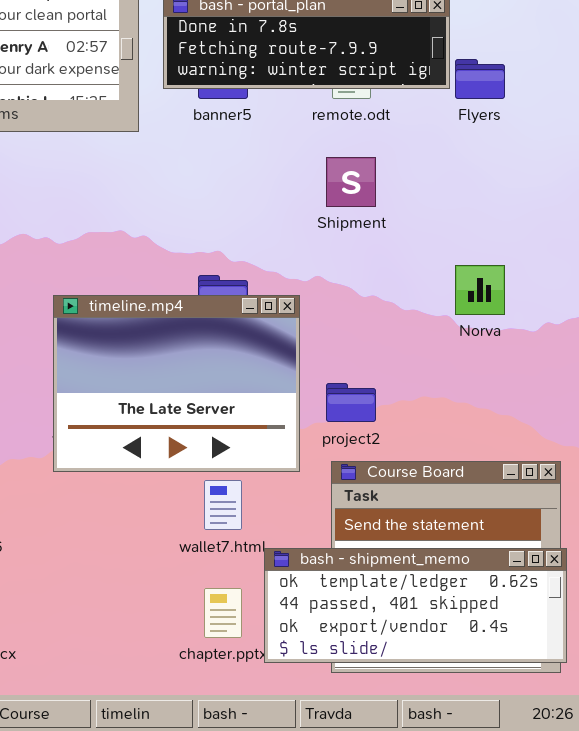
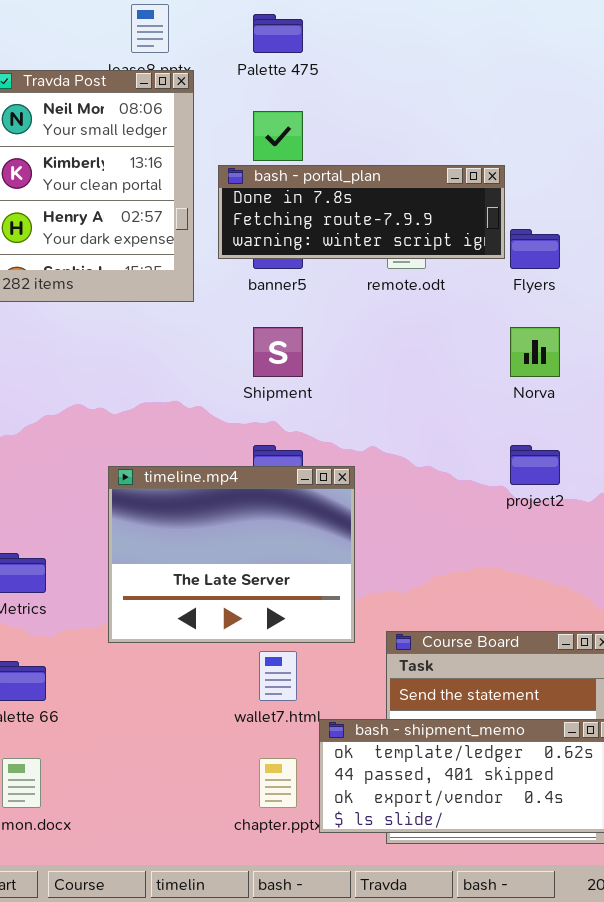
Shipment: [326,157,376,207] -> [253,327,303,377], moved
Norva: [455,265,505,315] -> [510,327,560,377], moved
project2: [326,383,376,422] -> [510,445,560,485], moved

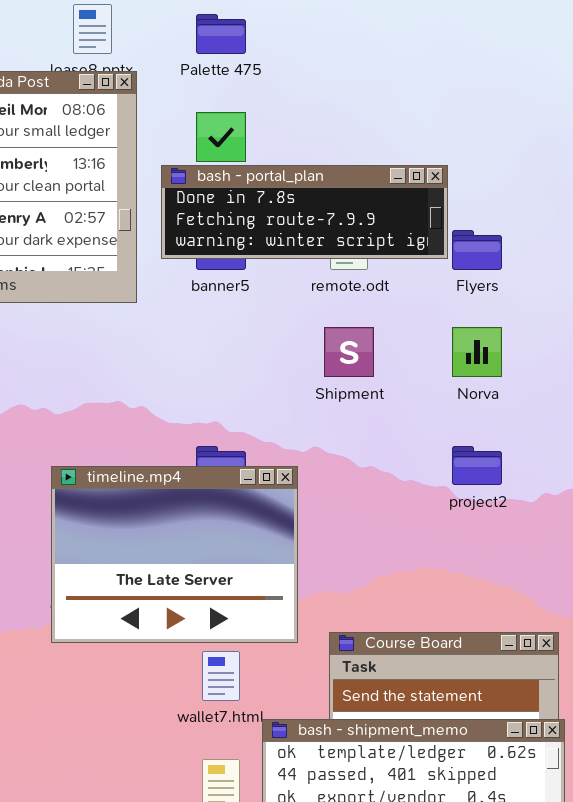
Shipment: [253,327,303,377] -> [324,327,374,377], moved

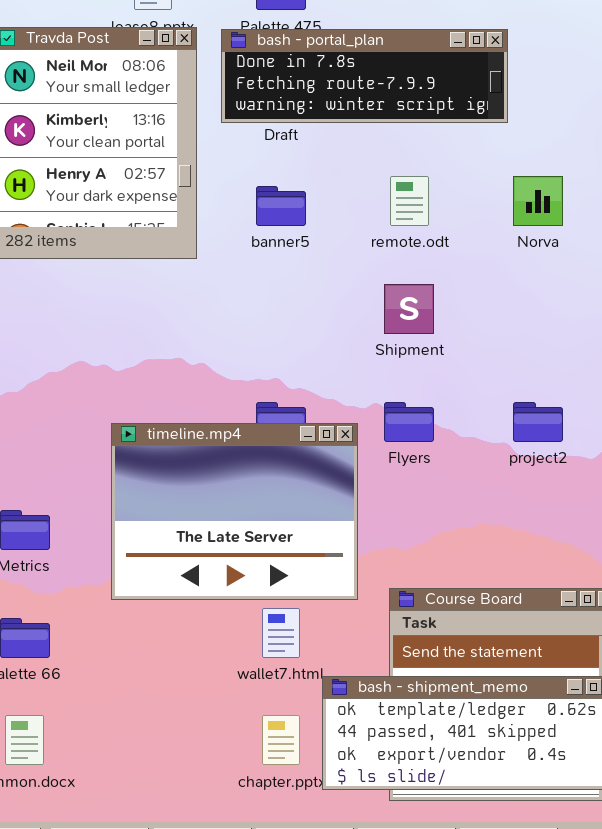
bash - portal_plan: [161,165,448,259] -> [221,29,508,123], moved
Flyers: [452,230,502,270] -> [384,402,434,442], moved
Norva: [452,327,502,377] -> [513,176,563,226], moved

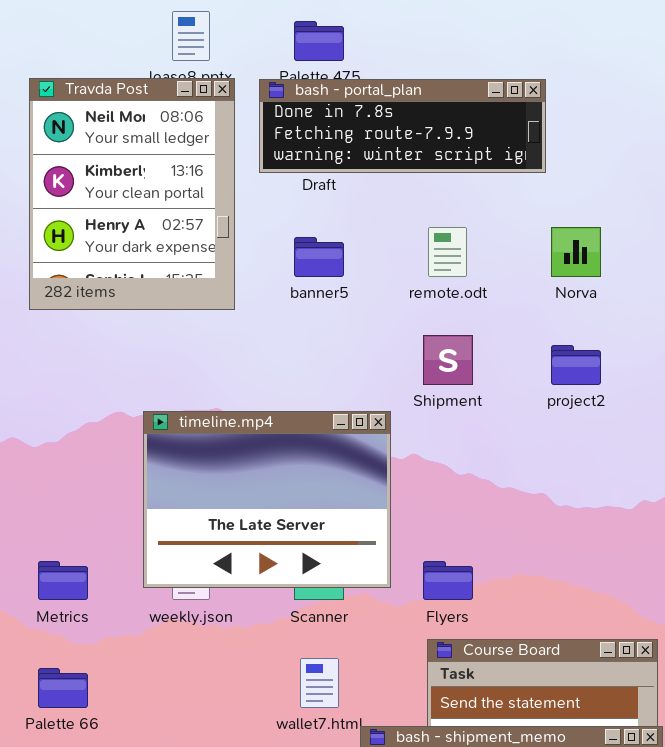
Flyers: [384,402,434,442] -> [423,561,473,600], moved
project2: [513,402,563,442] -> [551,345,601,385], moved
timeline.mp4: [111,423,358,600] -> [143,411,391,588], moved

